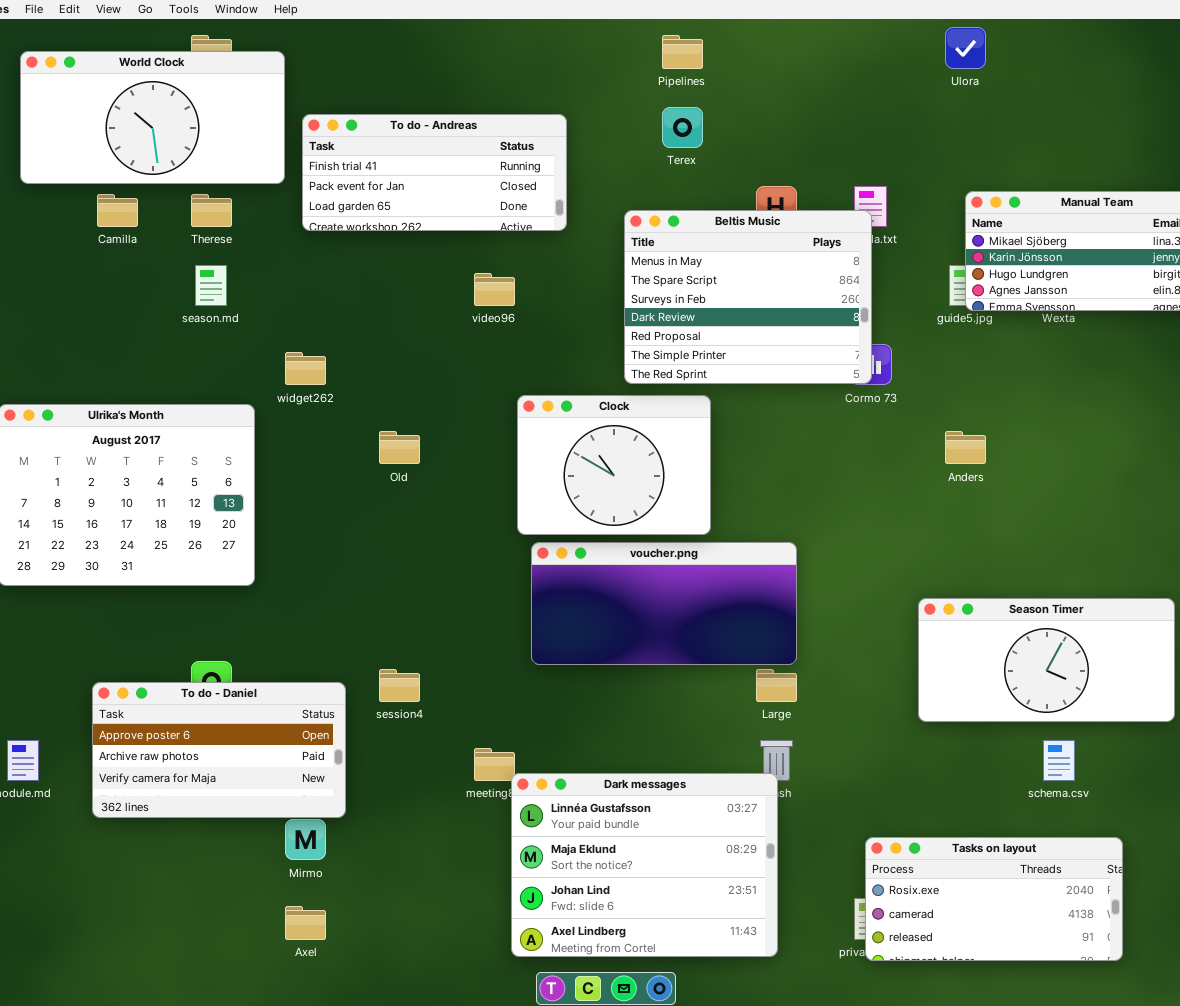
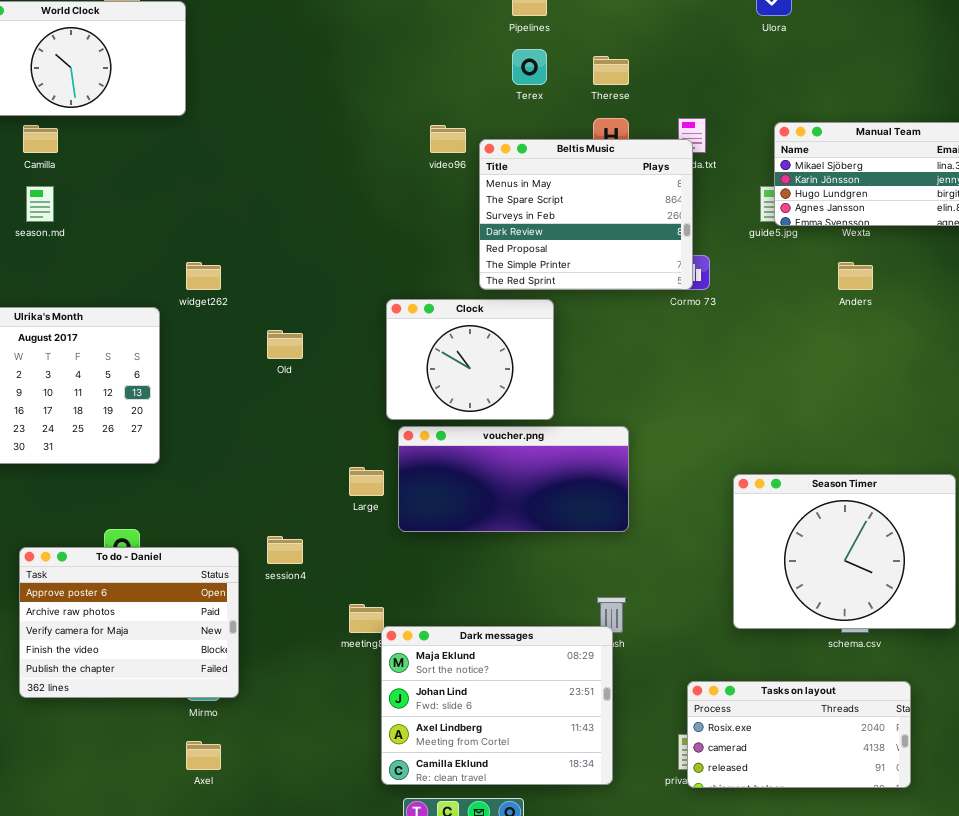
To do - Andreas: [302,114,567,231] -> none, closed
Therese: [191,194,232,227] -> [593,56,629,85], moved
season.md: [195,265,227,306] -> [26,186,54,222], moved
video96: [474,273,515,306] -> [430,125,466,153], moved
Anders: [945,431,986,464] -> [838,262,873,290], moved
Season Timer: [918,598,1175,722] -> [733,474,956,629], resized
Large: [756,669,797,702] -> [349,467,384,496], moved
To do - Daniel: [92,682,346,818] -> [19,547,239,698], resized
Dark messages: [511,773,778,957] -> [381,626,613,785], scrolled down 1 row

